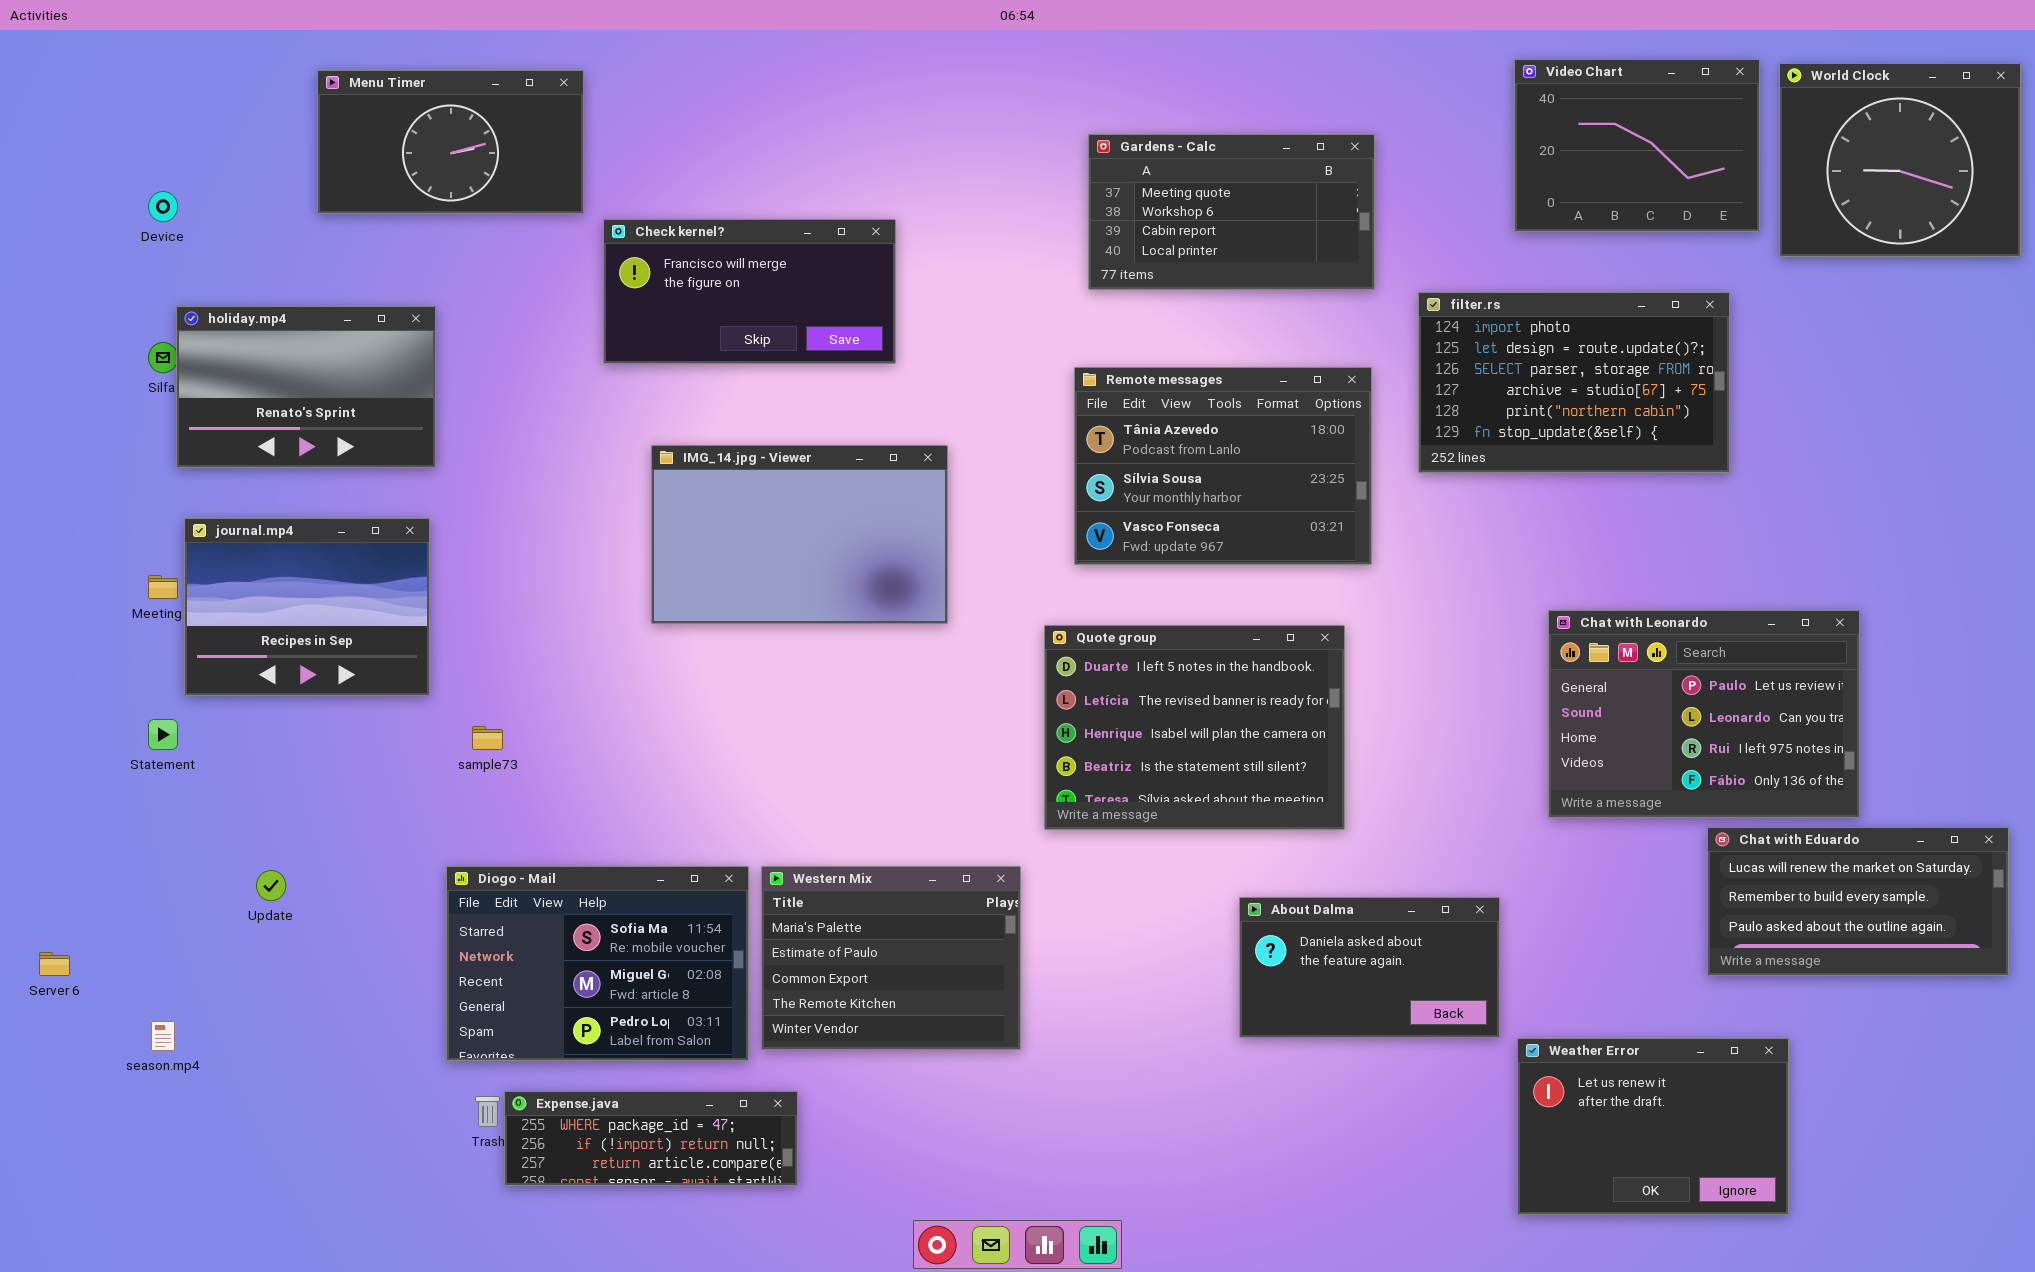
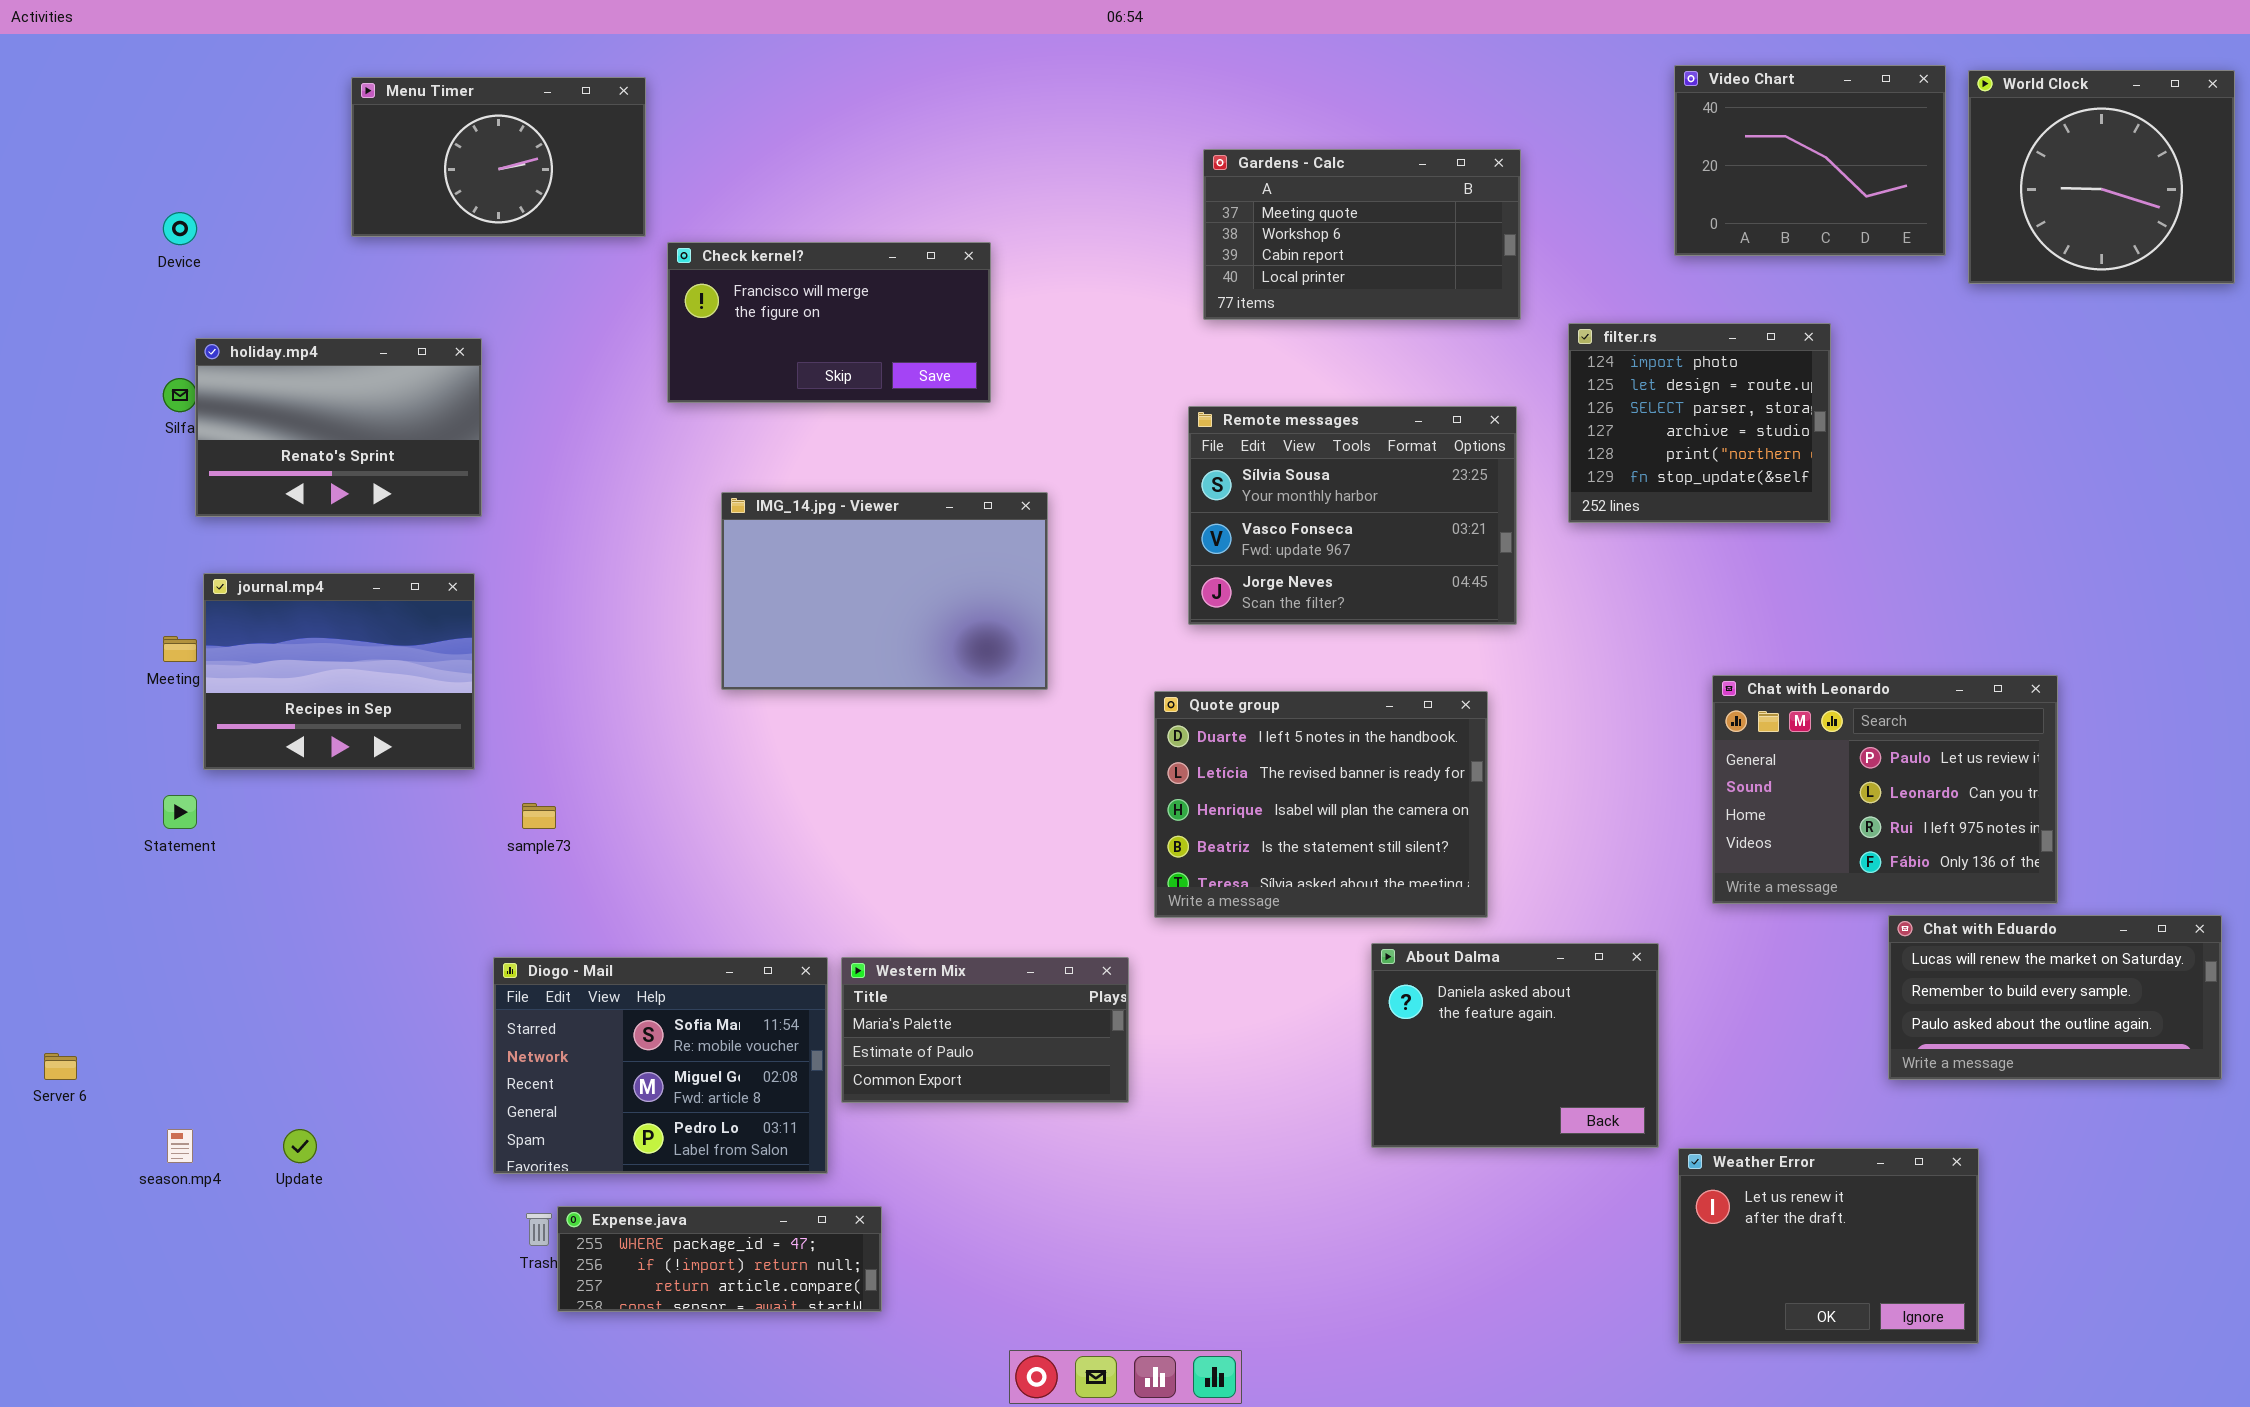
filter.rs: [1418,292,1730,473] -> [1568,323,1831,523], resized
Remote messages: [1074,367,1372,565] -> [1188,406,1517,625], scrolled down 1 row
Western Mix: [761,866,1021,1050] -> [841,957,1129,1103], resized
Update: [256,870,286,901] -> [283,1129,317,1163], moved
About Dalma: [1239,897,1500,1038] -> [1371,943,1659,1148], resized

